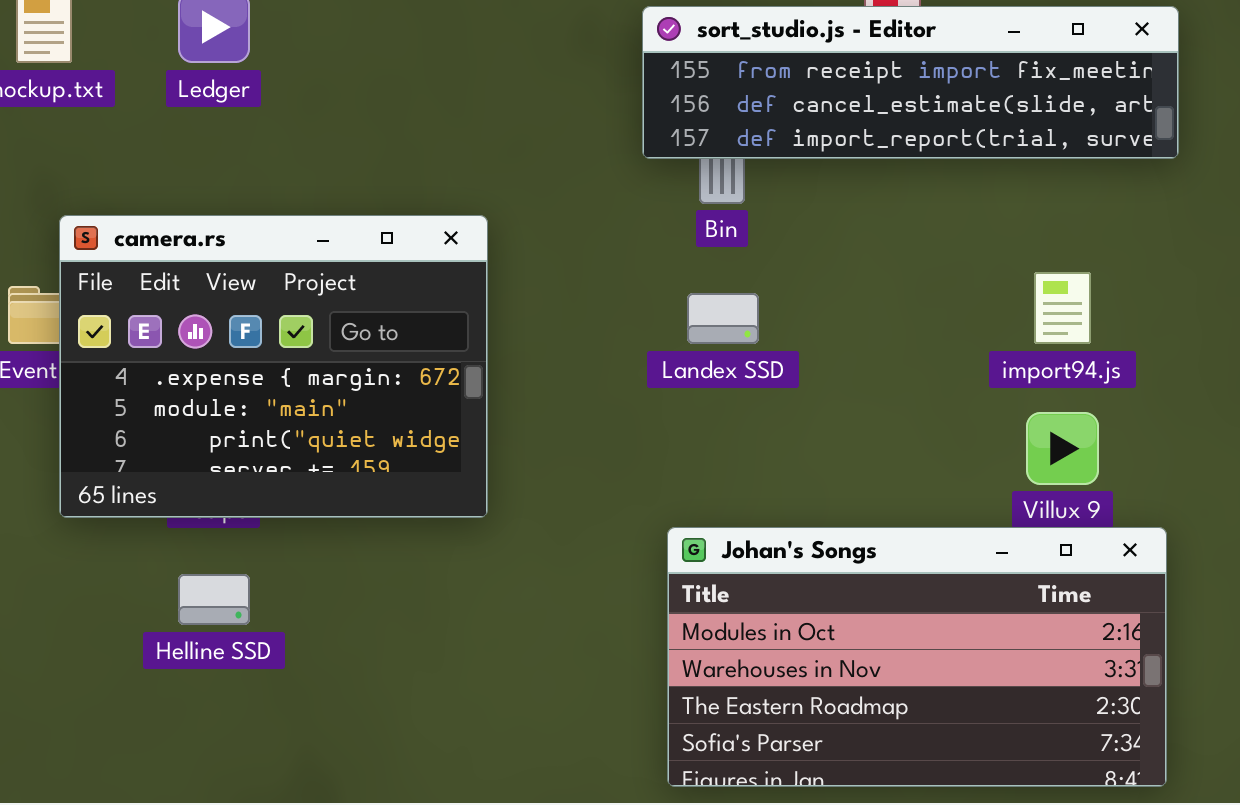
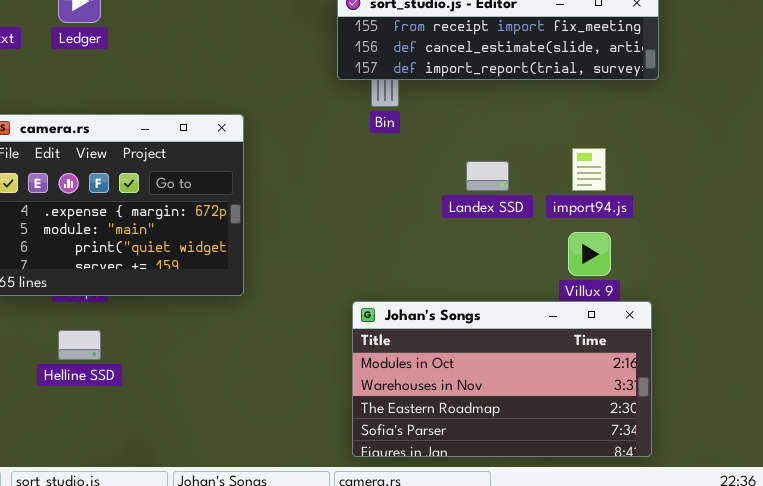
Landex SSD: [687,293,759,344] -> [466,161,509,191], moved

